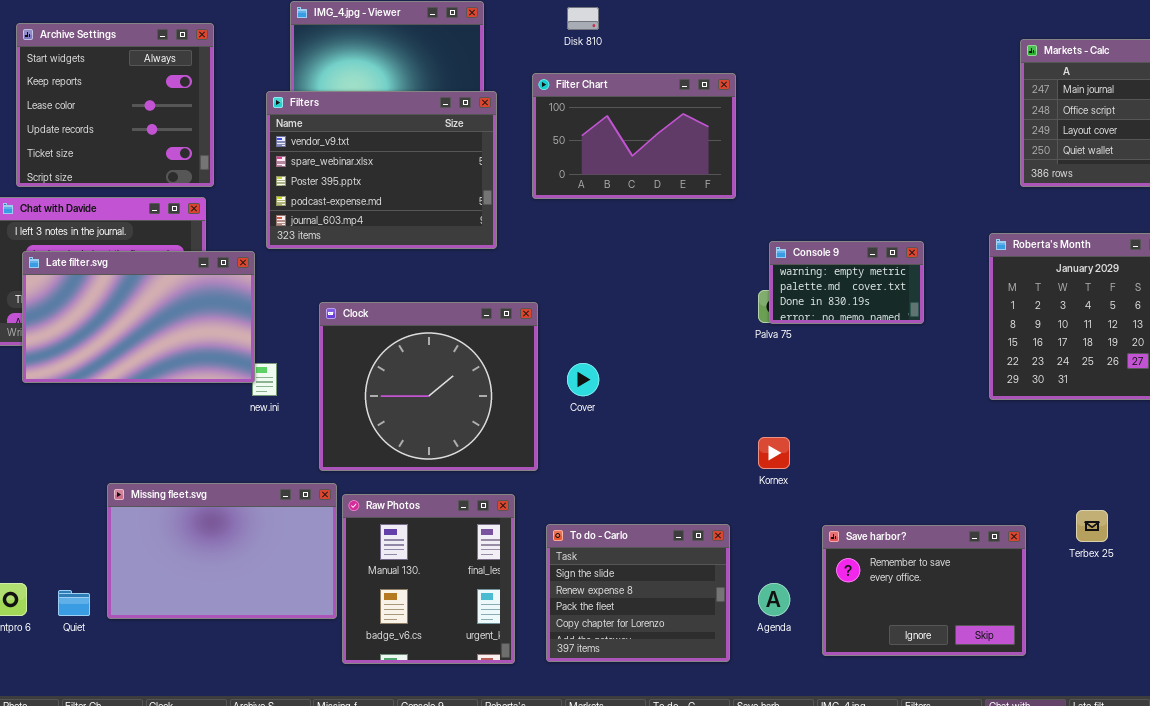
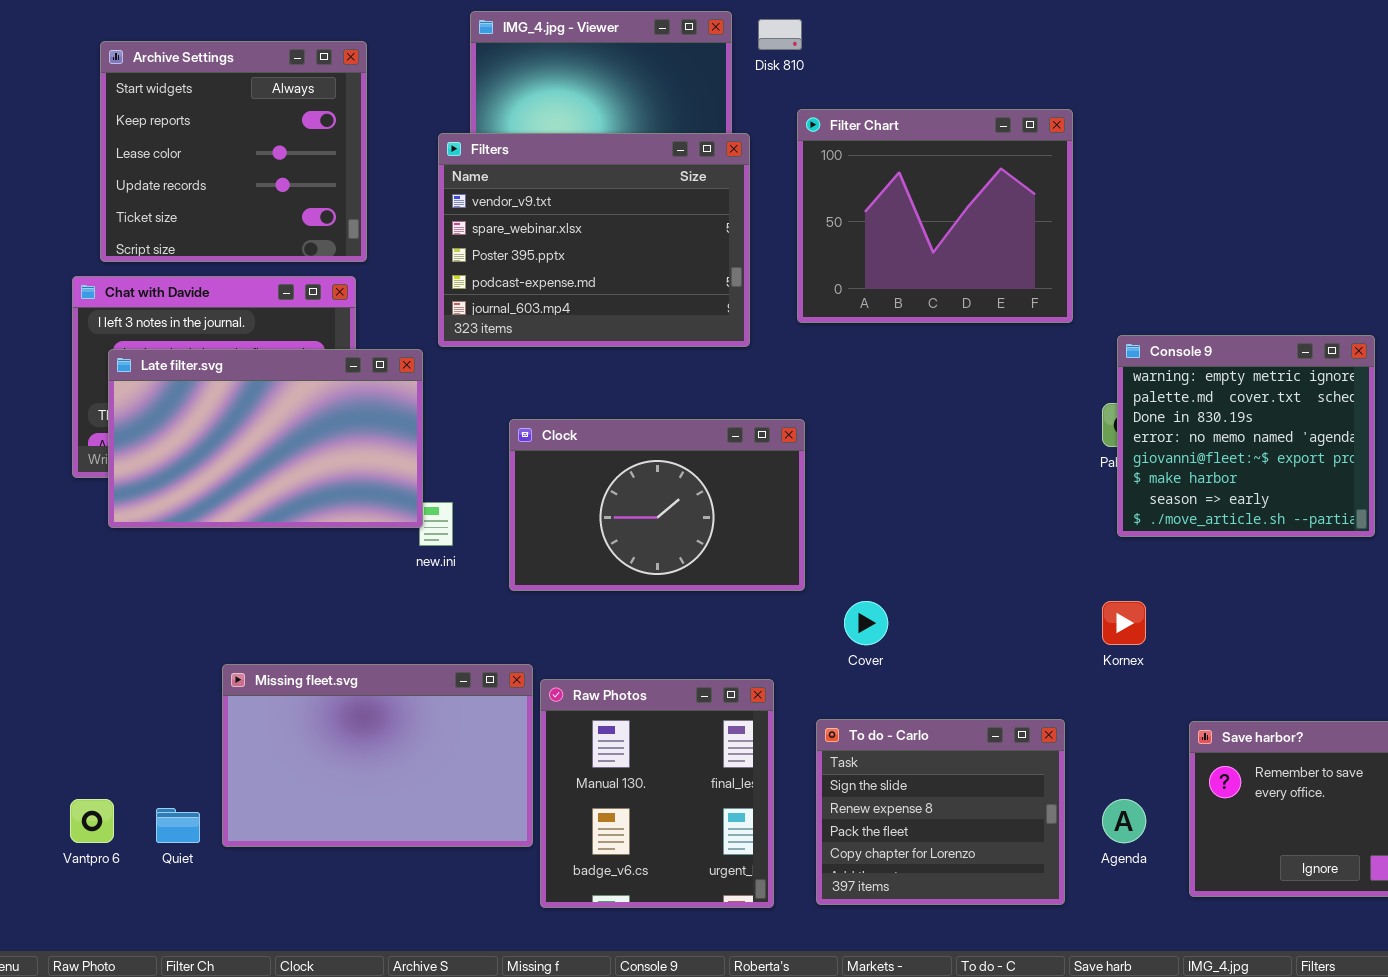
Disk 810: [567,7,599,30] -> [758,19,802,50], moved
Filter Chart: [532,73,736,199] -> [797,109,1073,323], resized
Console 9: [769,241,924,324] -> [1117,335,1375,537], resized
Clock: [319,302,538,471] -> [509,419,805,591], resized
Cover: [567,363,599,396] -> [844,601,888,645], moved

